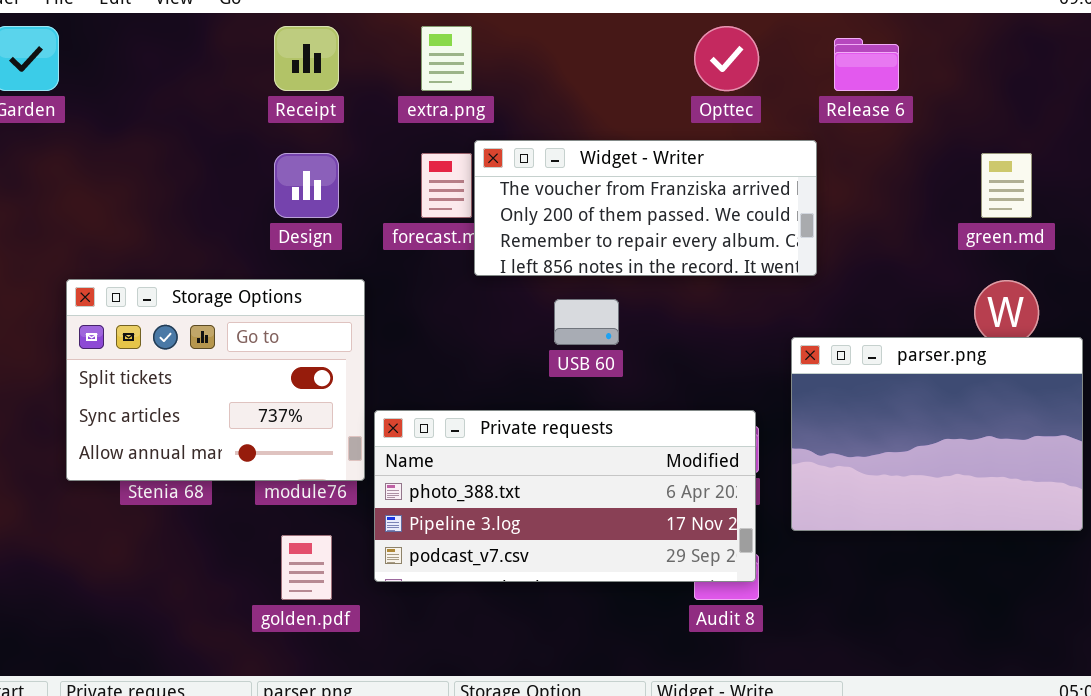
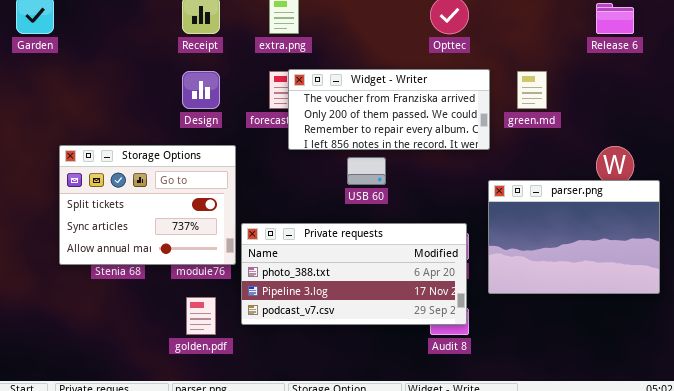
Release 6: [834,38,899,91] -> [596,3,634,34], moved
Widget - Writer: [474,140,817,276] -> [288,69,490,150], moved
green.md: [981,153,1032,218] -> [517,71,547,109], moved

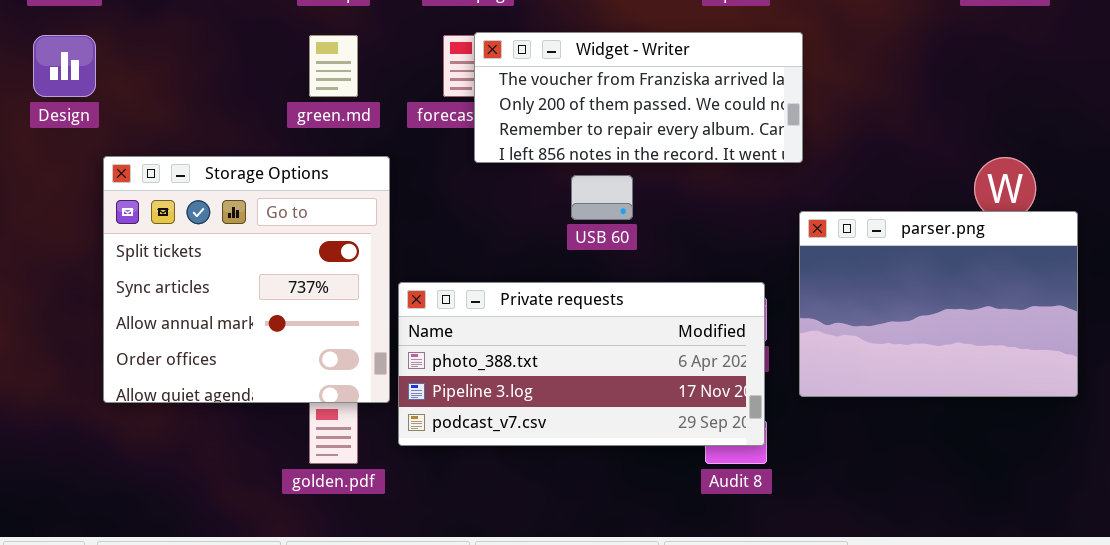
Design: [182,71,220,109] -> [33,35,96,97], moved
green.md: [517,71,547,109] -> [309,35,358,97], moved
Storage Options: [59,145,236,265] -> [103,156,390,403], resized

